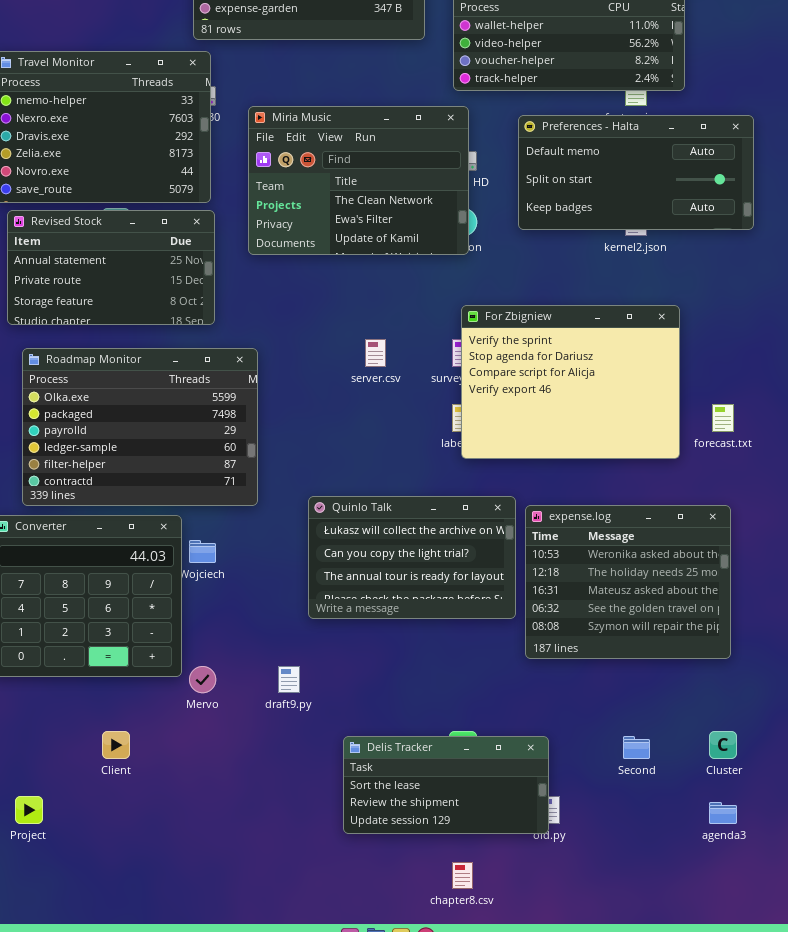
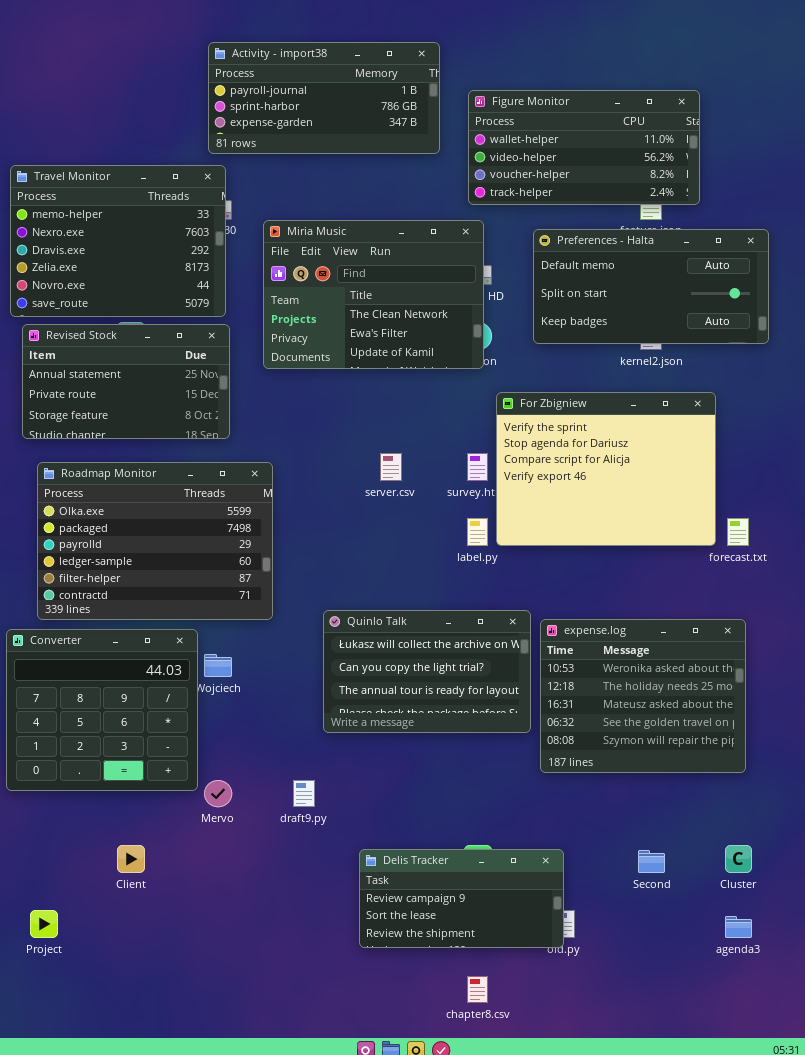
For Zbigniew: [461,305,680,459] -> [496,392,716,546], moved
Delis Tracker: [343,736,549,834] -> [359,849,564,948], scrolled up 1 row

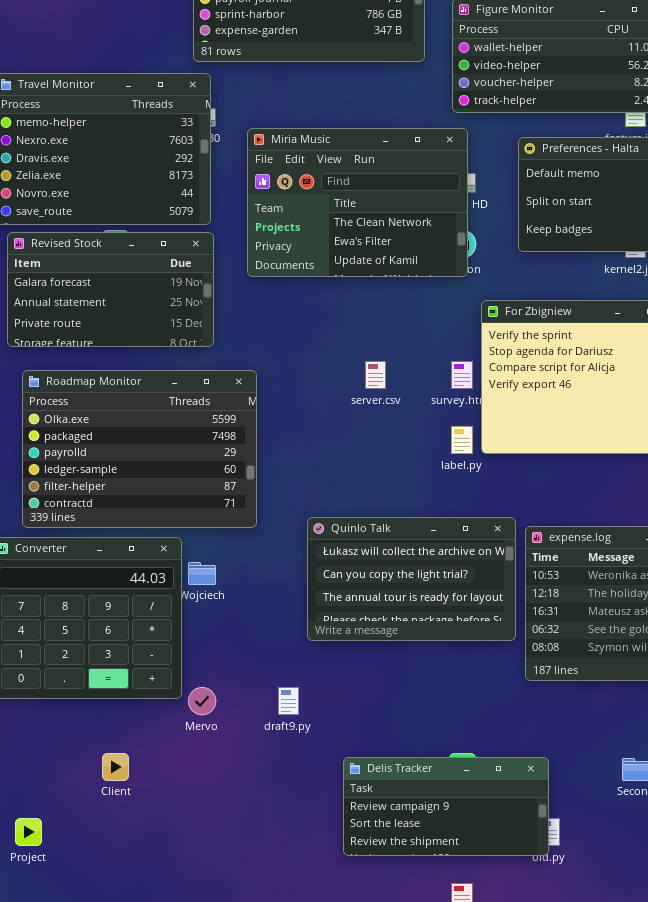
Revised Stock: [22,324,230,439] -> [7,232,214,347], scrolled up 1 row

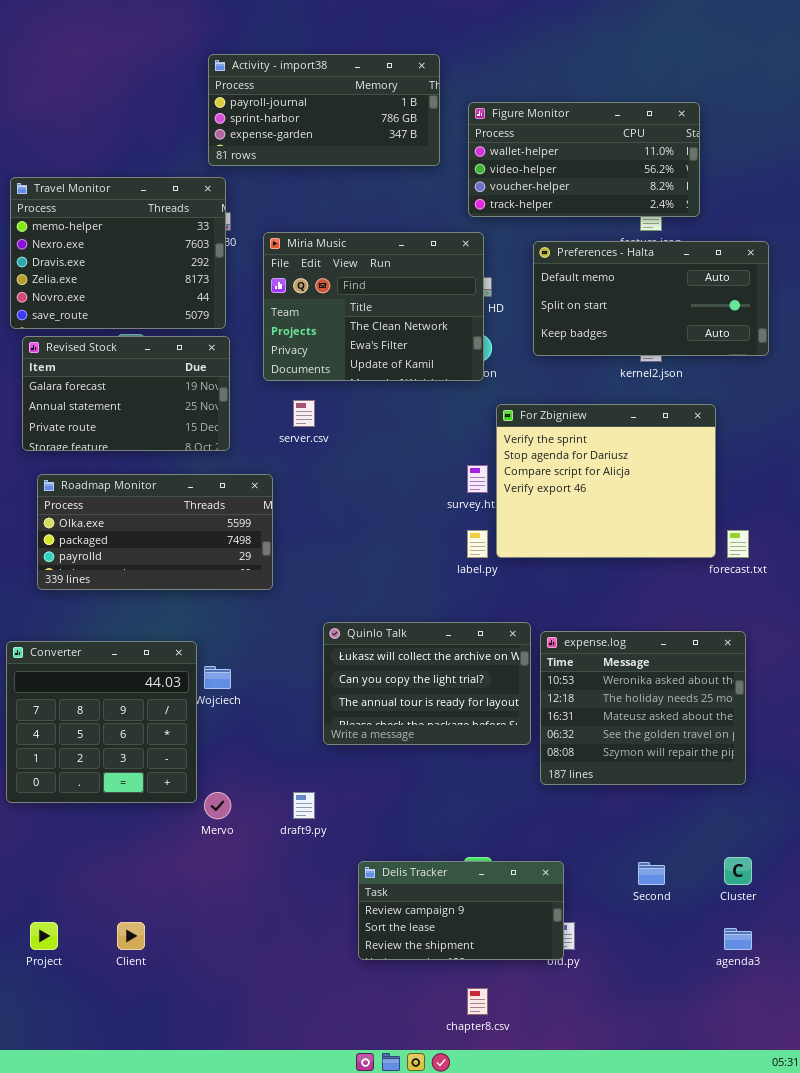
server.csv: [365,361,386,389] -> [293,400,315,427], moved
Roadmap Monitor: [22,370,257,528] -> [37,474,273,590], resized
Client: [102,753,129,781] -> [117,922,145,950], moved

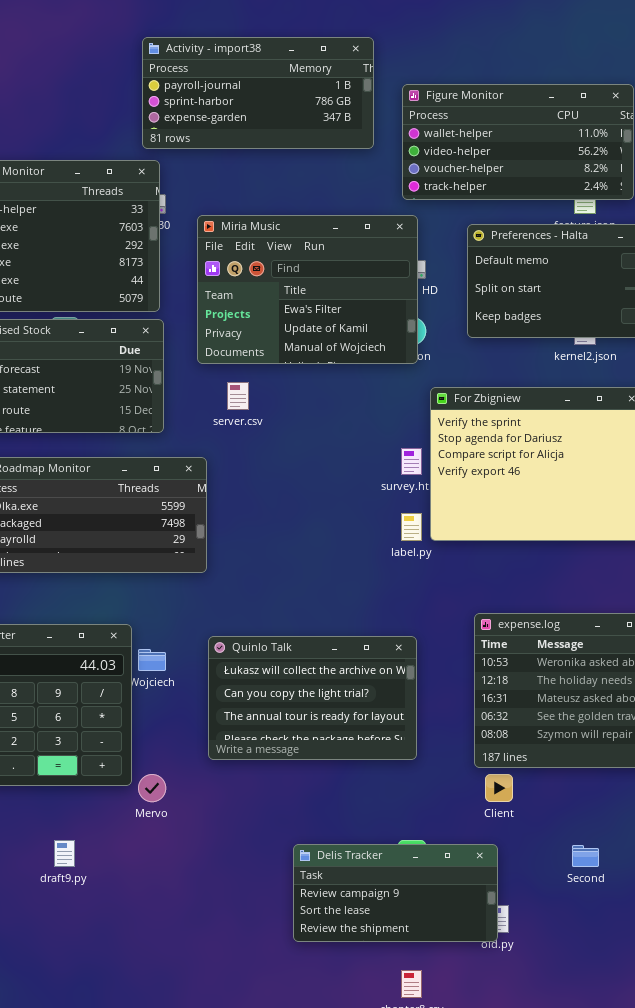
Miria Music: [263,232,484,381] -> [197,215,418,364], scrolled down 1 row
Quinlo Talk: [323,622,531,745] -> [208,636,417,760], moved
draft9.py: [293,792,315,819] -> [54,840,75,867], moved
Client: [117,922,145,950] -> [485,774,513,802], moved

